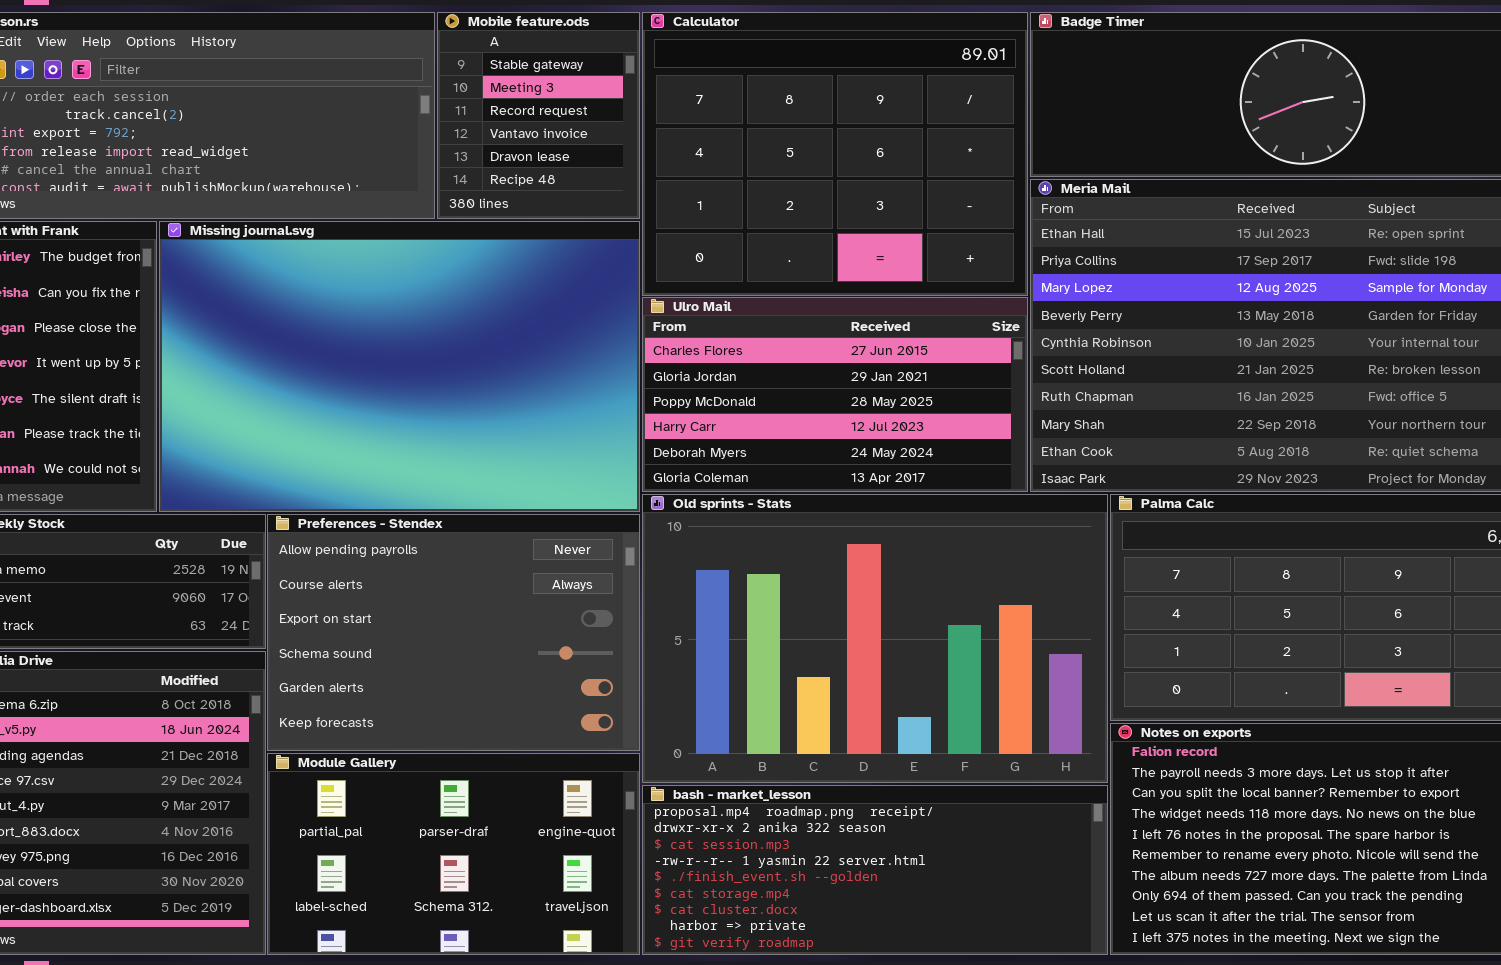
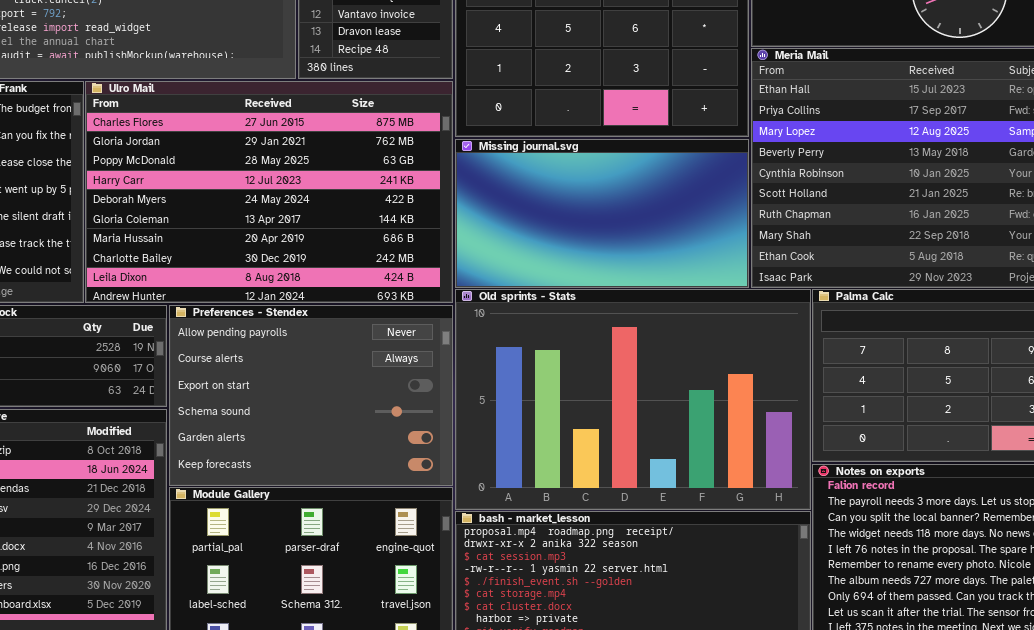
Missing journal.svg: [159,221,640,512] -> [455,139,749,288], moved, resized
Ulro Mail: [642,297,1028,492] -> [85,81,453,303], moved, resized

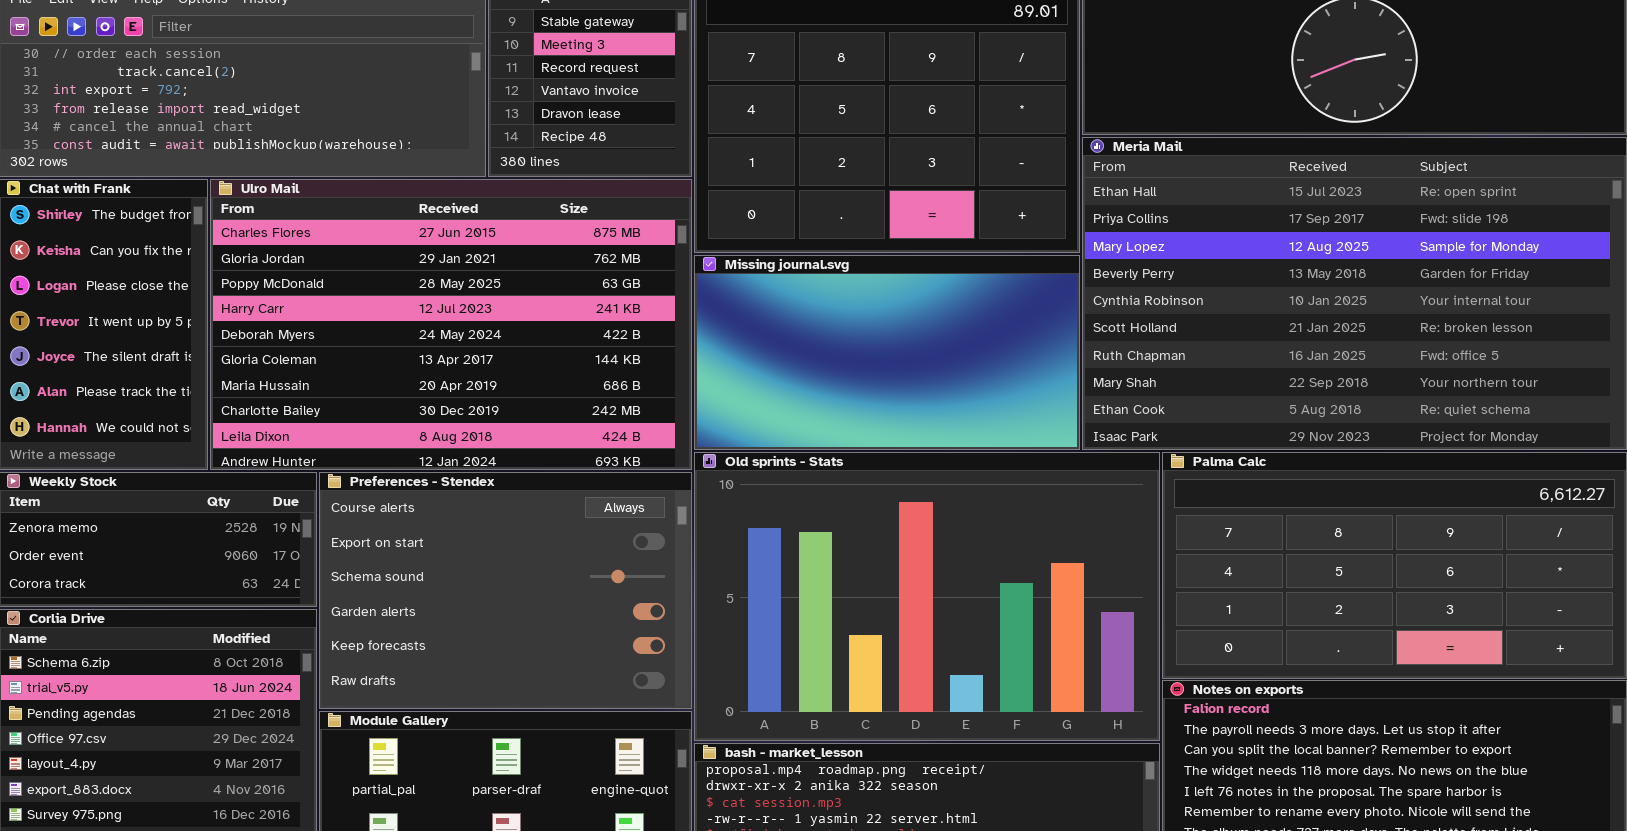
Preferences - Stendex: [169,305,453,486] -> [319,472,692,709], scrolled down 1 row

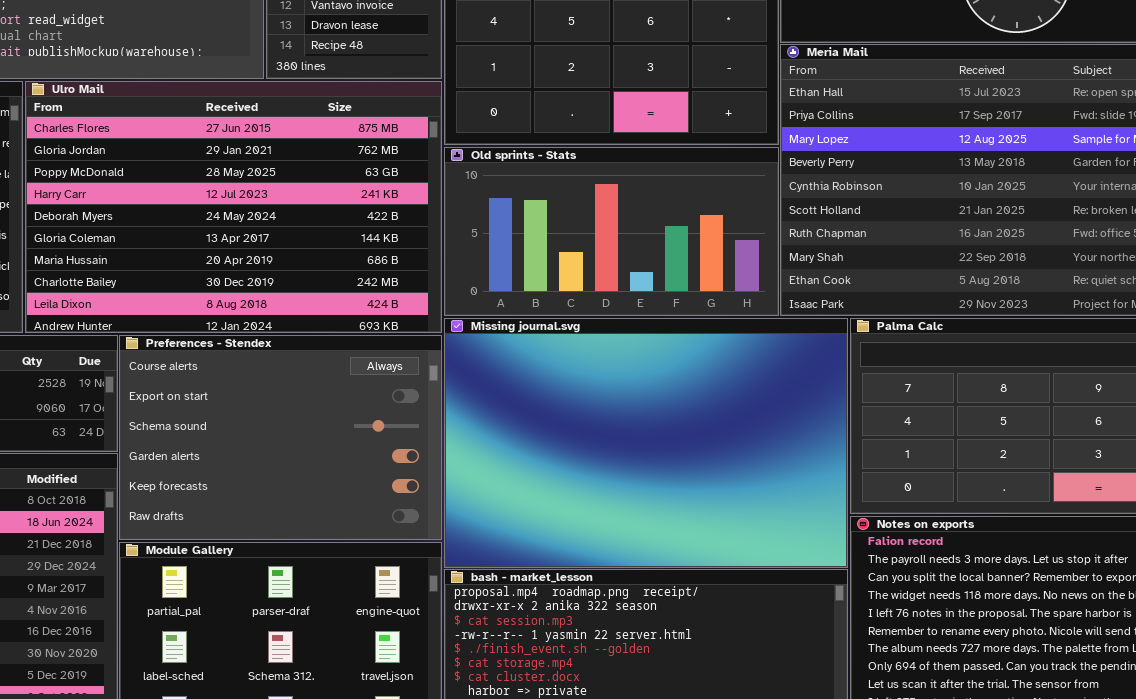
Missing journal.svg: [694,255,1080,450] -> [444,318,848,568], moved, resized
Old sprints - Stats: [694,452,1160,741] -> [444,147,779,316], moved, resized

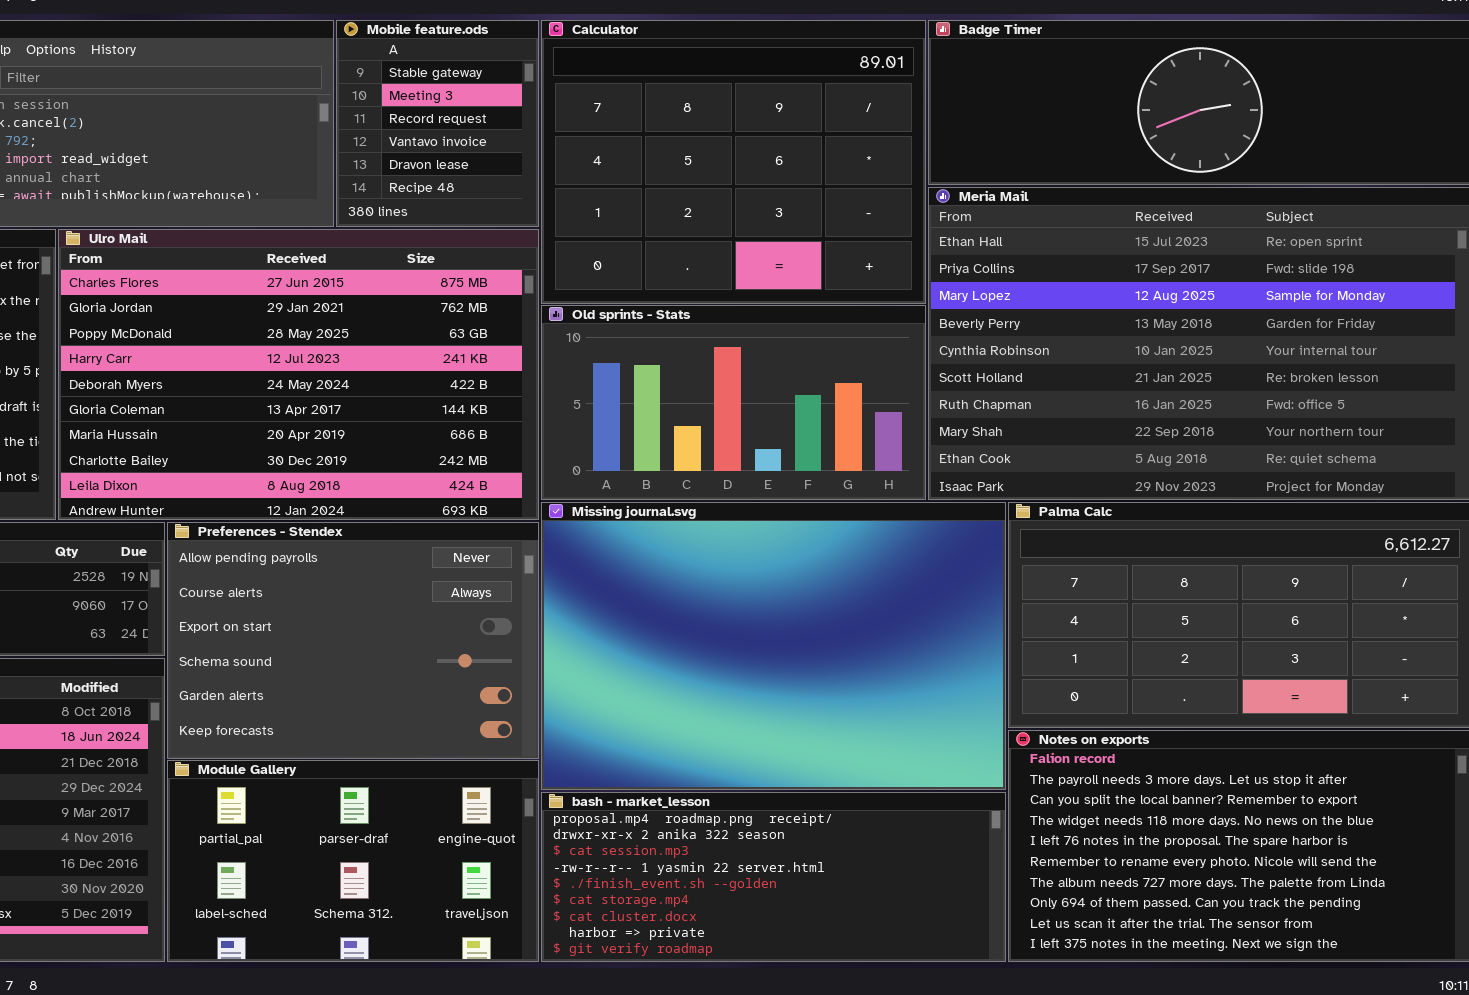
Preferences - Stendex: [119,335,442,540] -> [167,522,539,759], scrolled up 1 row

